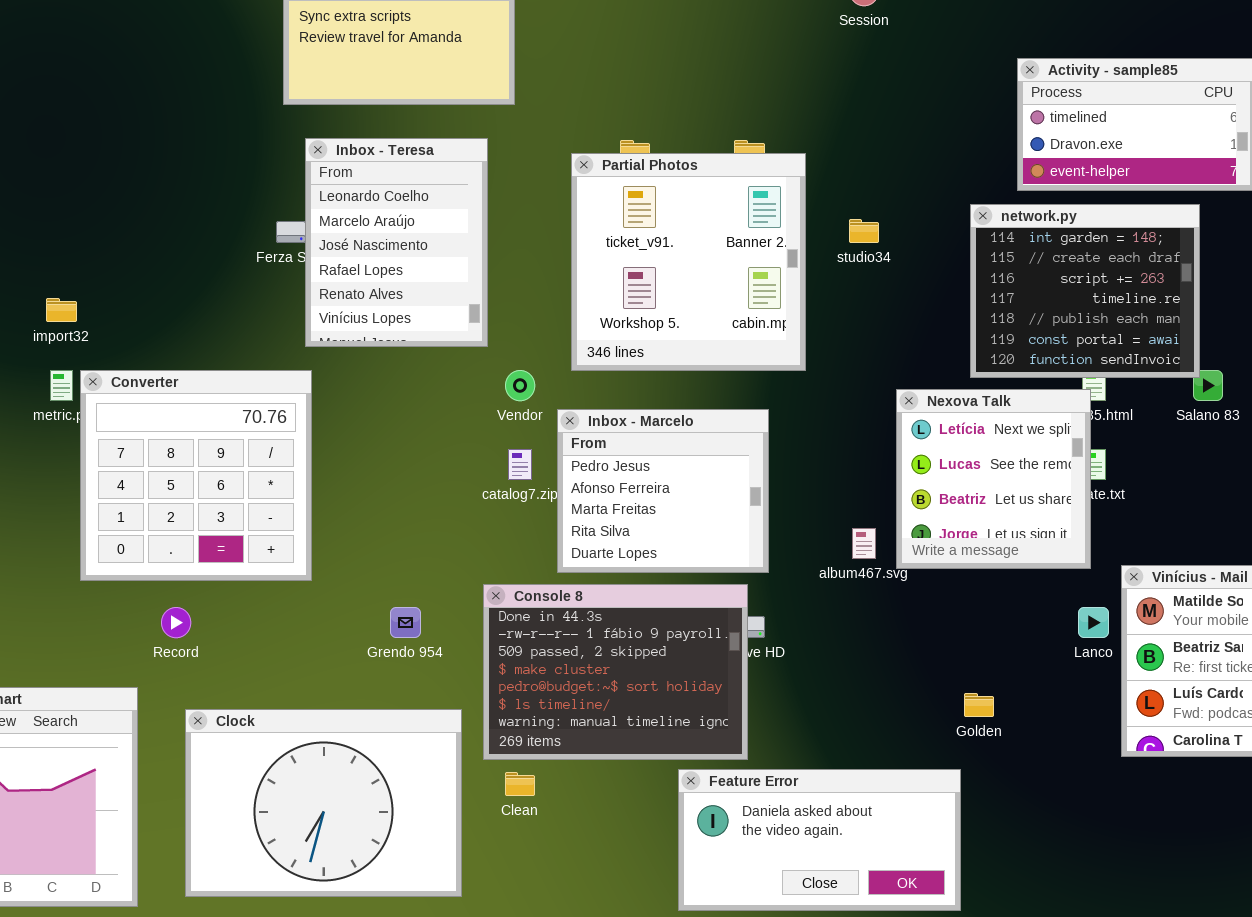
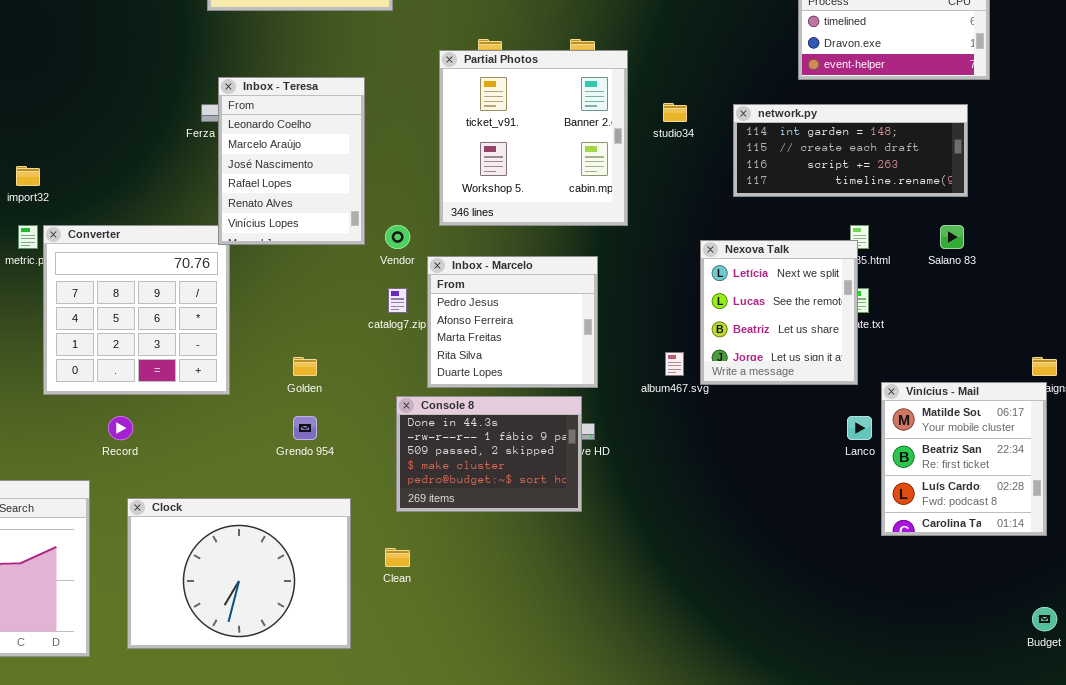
Inbox - Teresa: [305,138,488,347] -> [218,77,365,245], moved
network.py: [970,204,1200,378] -> [733,104,968,197], moved, resized
Console 8: [483,584,748,760] -> [396,396,582,512], resized
Golden: [964,693,994,717] -> [293,357,317,376], moved
Feature Error: [678,769,961,911] -> none, closed

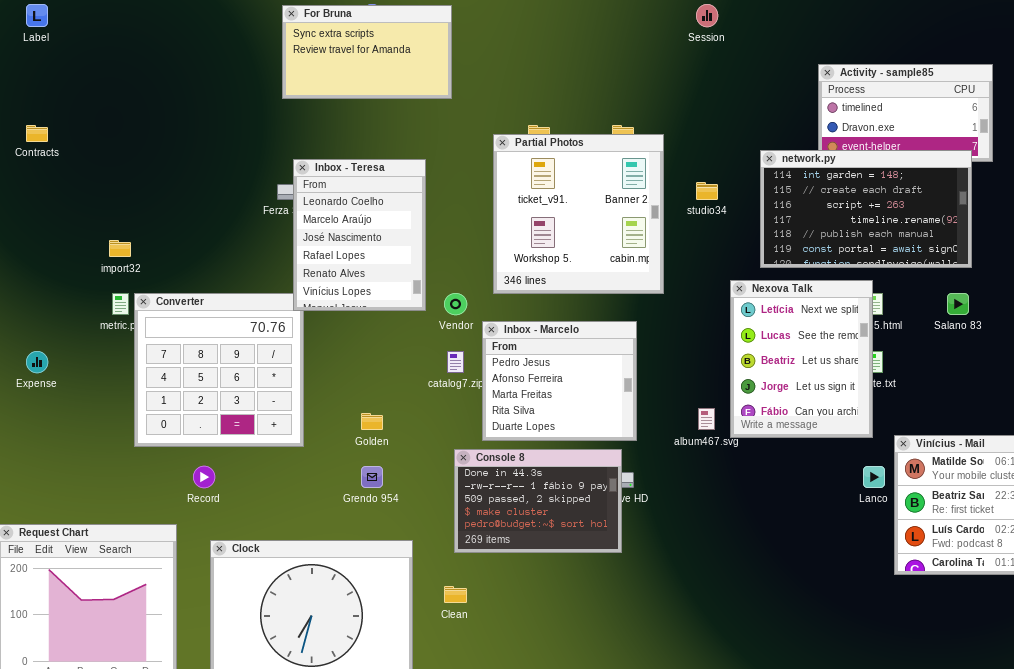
network.py: [733,104,968,197] -> [760,150,972,268], resized
Nexova Talk: [700,240,858,385] -> [730,280,873,438], resized

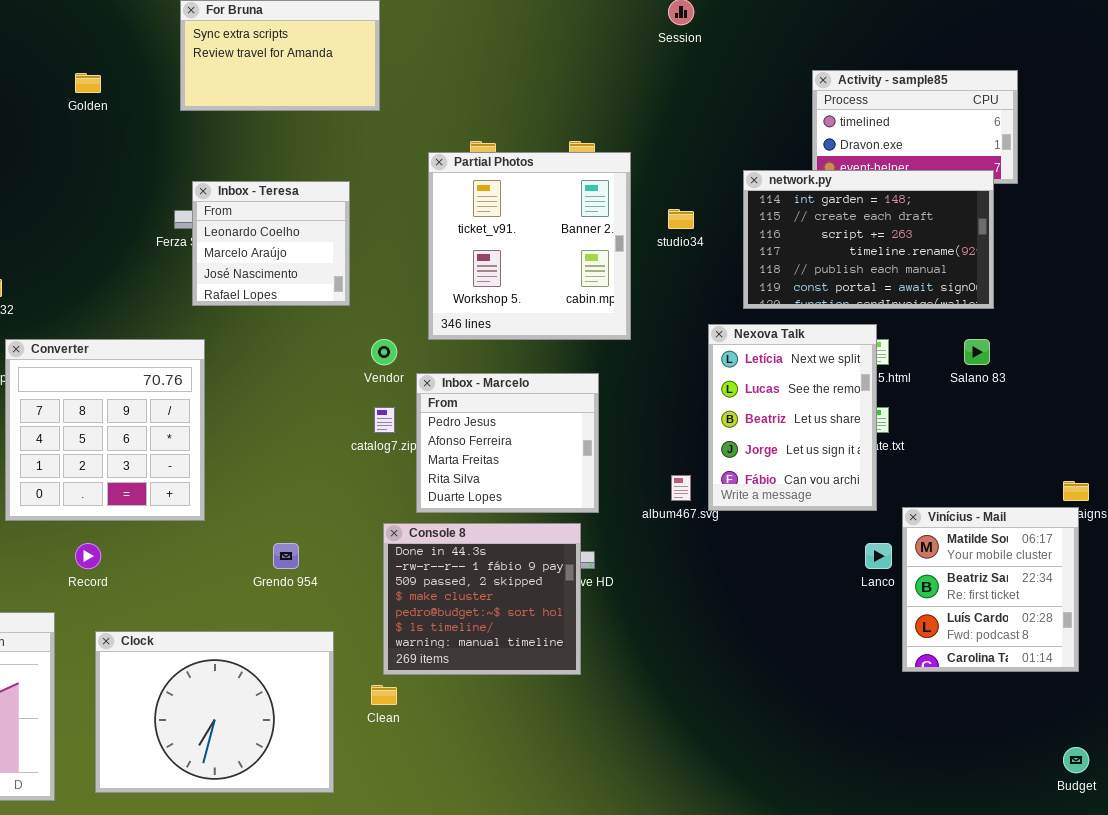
Inbox - Teresa: [293,159,426,311] -> [192,181,350,306], resized
Golden: [361,413,383,430] -> [75,73,101,93], moved
Console 8: [454,449,622,553] -> [383,523,581,675], resized

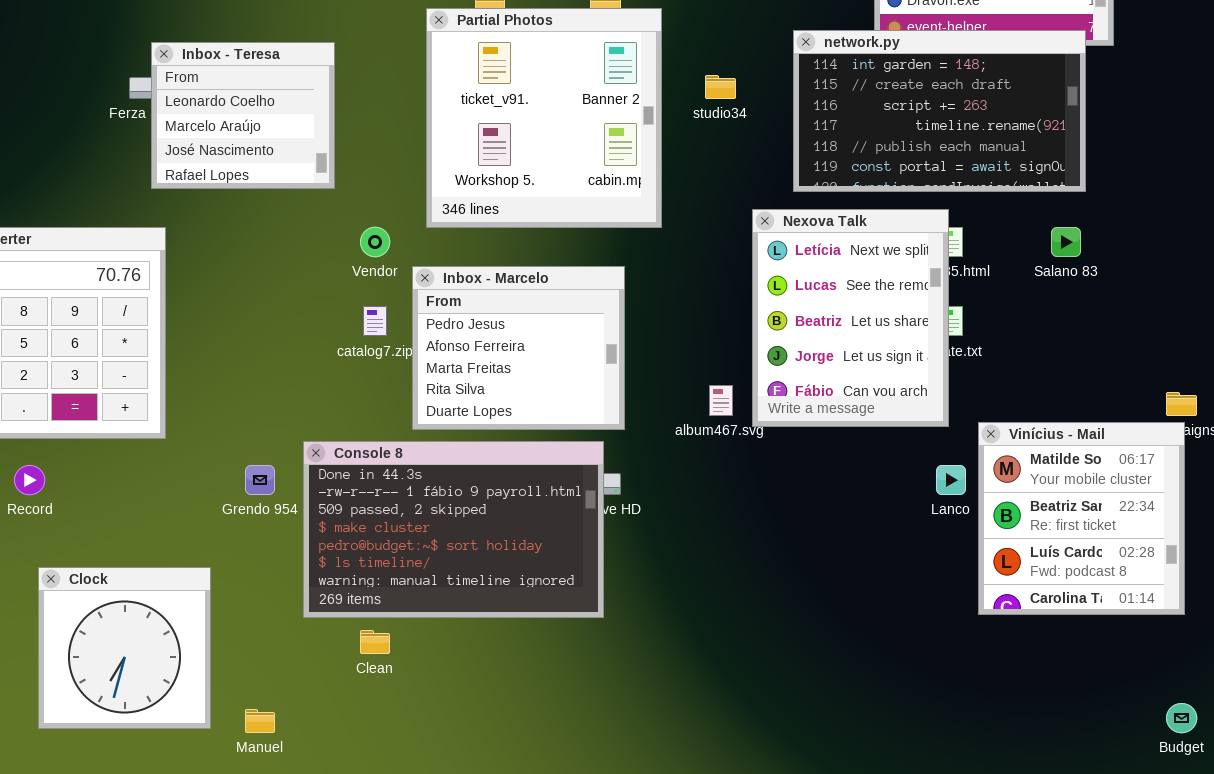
Console 8: [383,523,581,675] -> [303,441,604,618], resized
Clock: [95,631,334,793] -> [38,567,211,729], resized

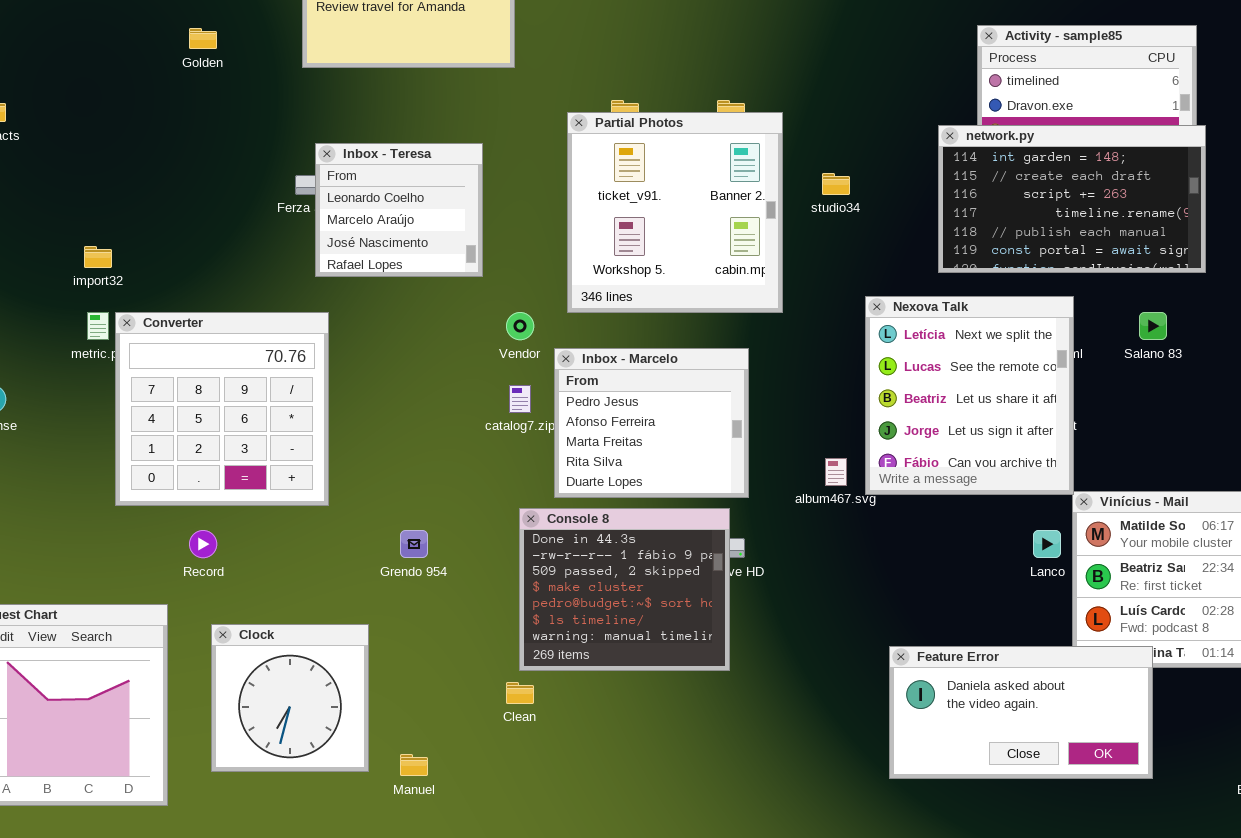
network.py: [793,30,1086,192] -> [938,125,1206,273], moved
Nexova Talk: [752,209,949,427] -> [865,296,1074,495], resized
Console 8: [303,441,604,618] -> [519,508,730,671], resized
Feature Error: none -> [889,646,1153,779], opened

